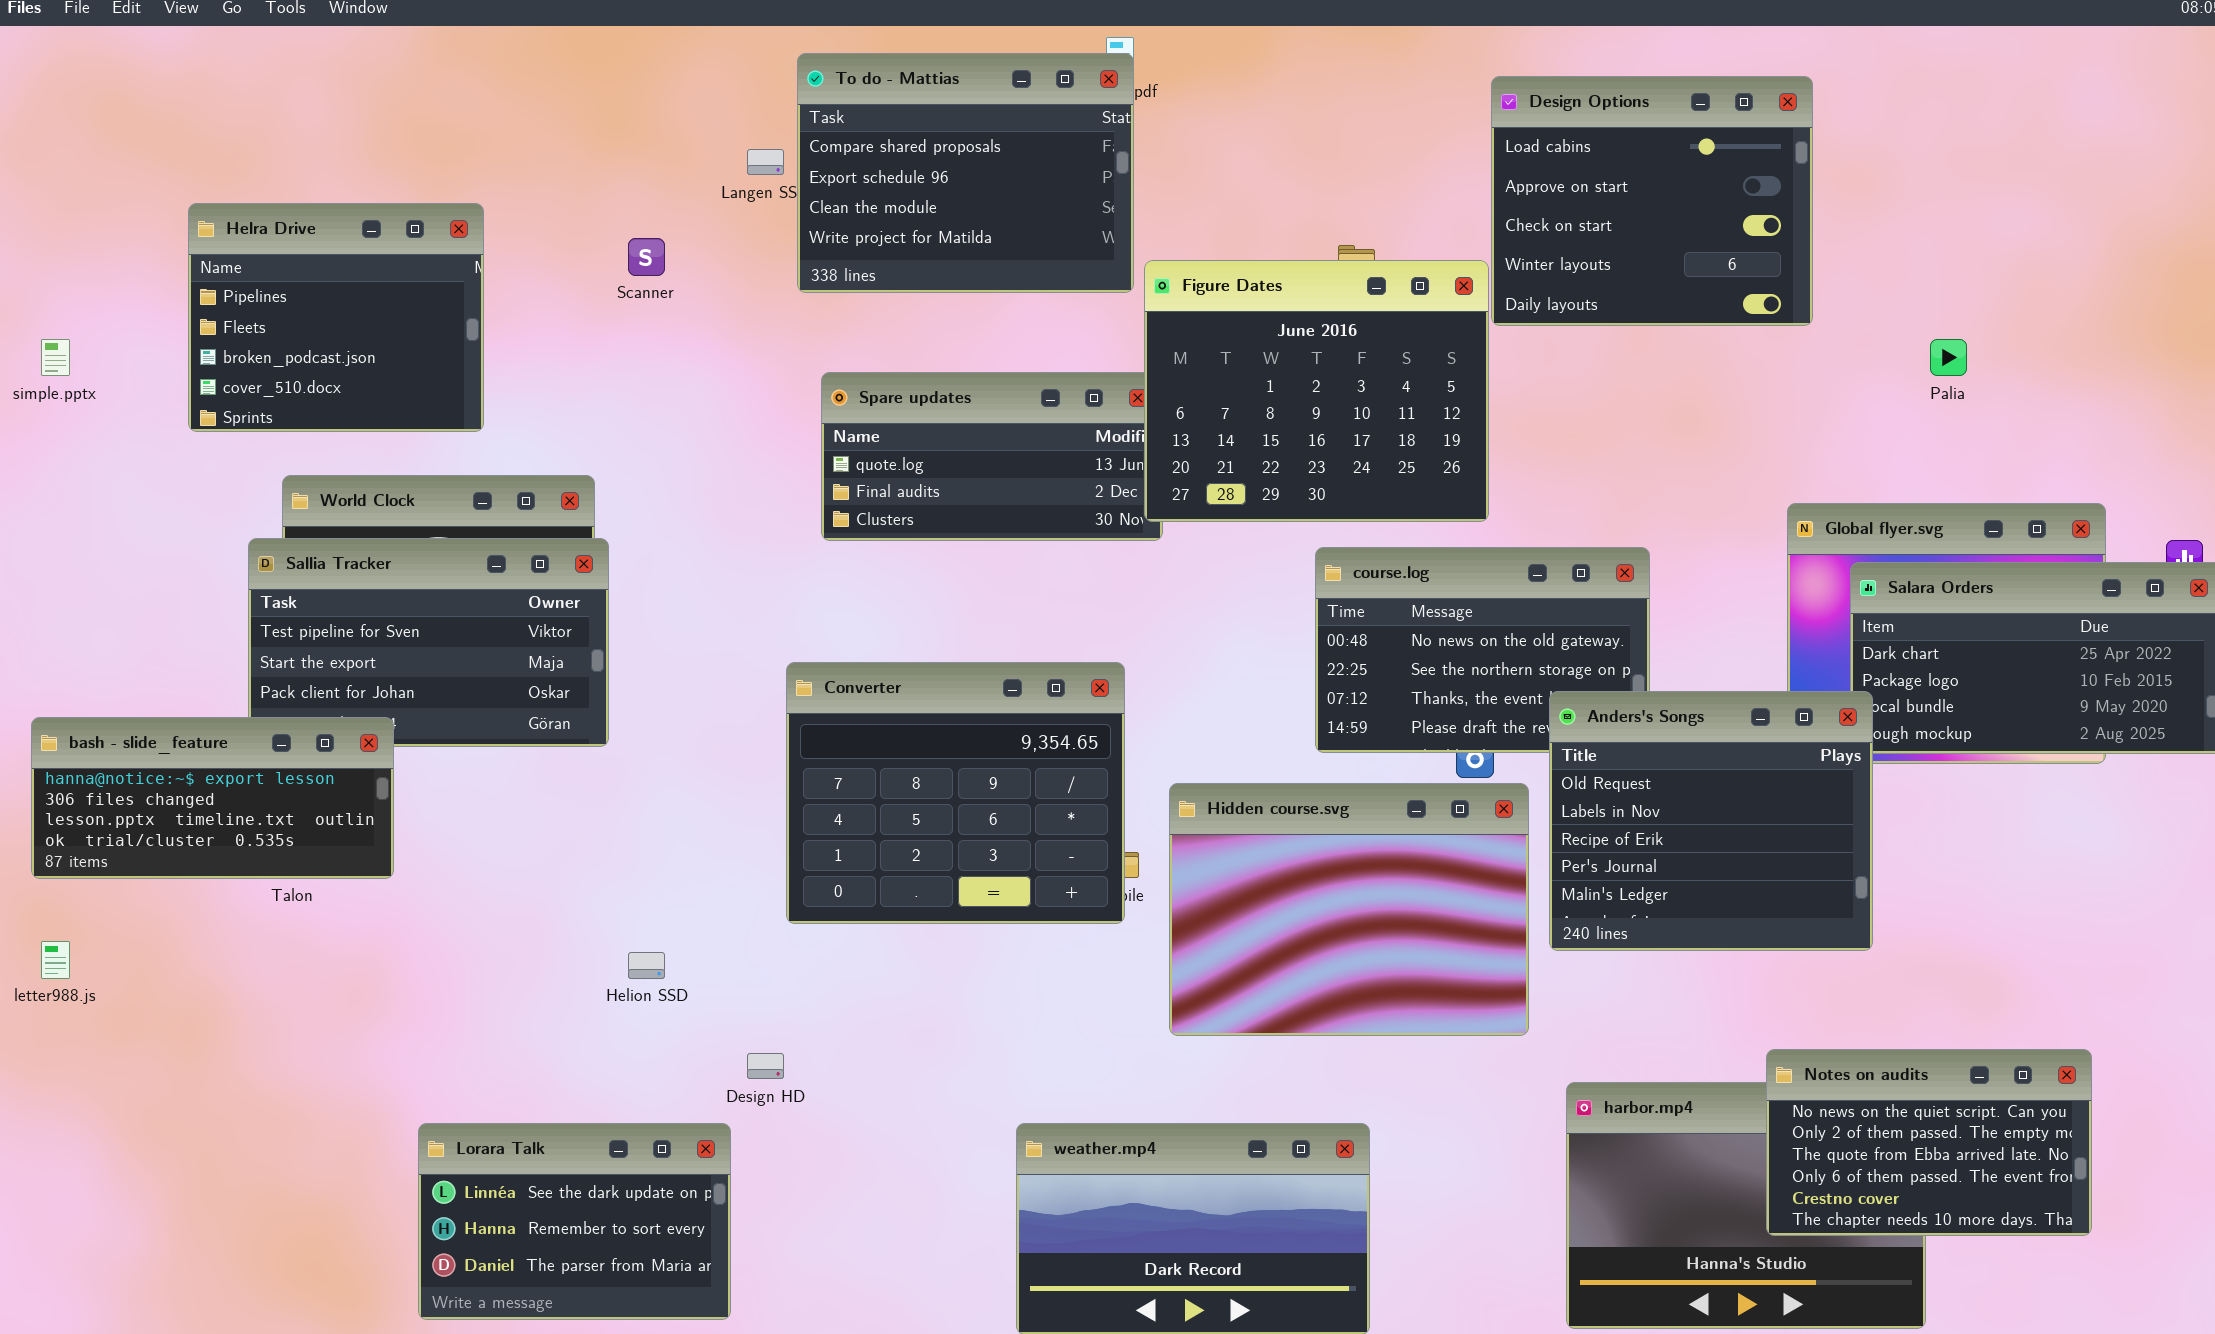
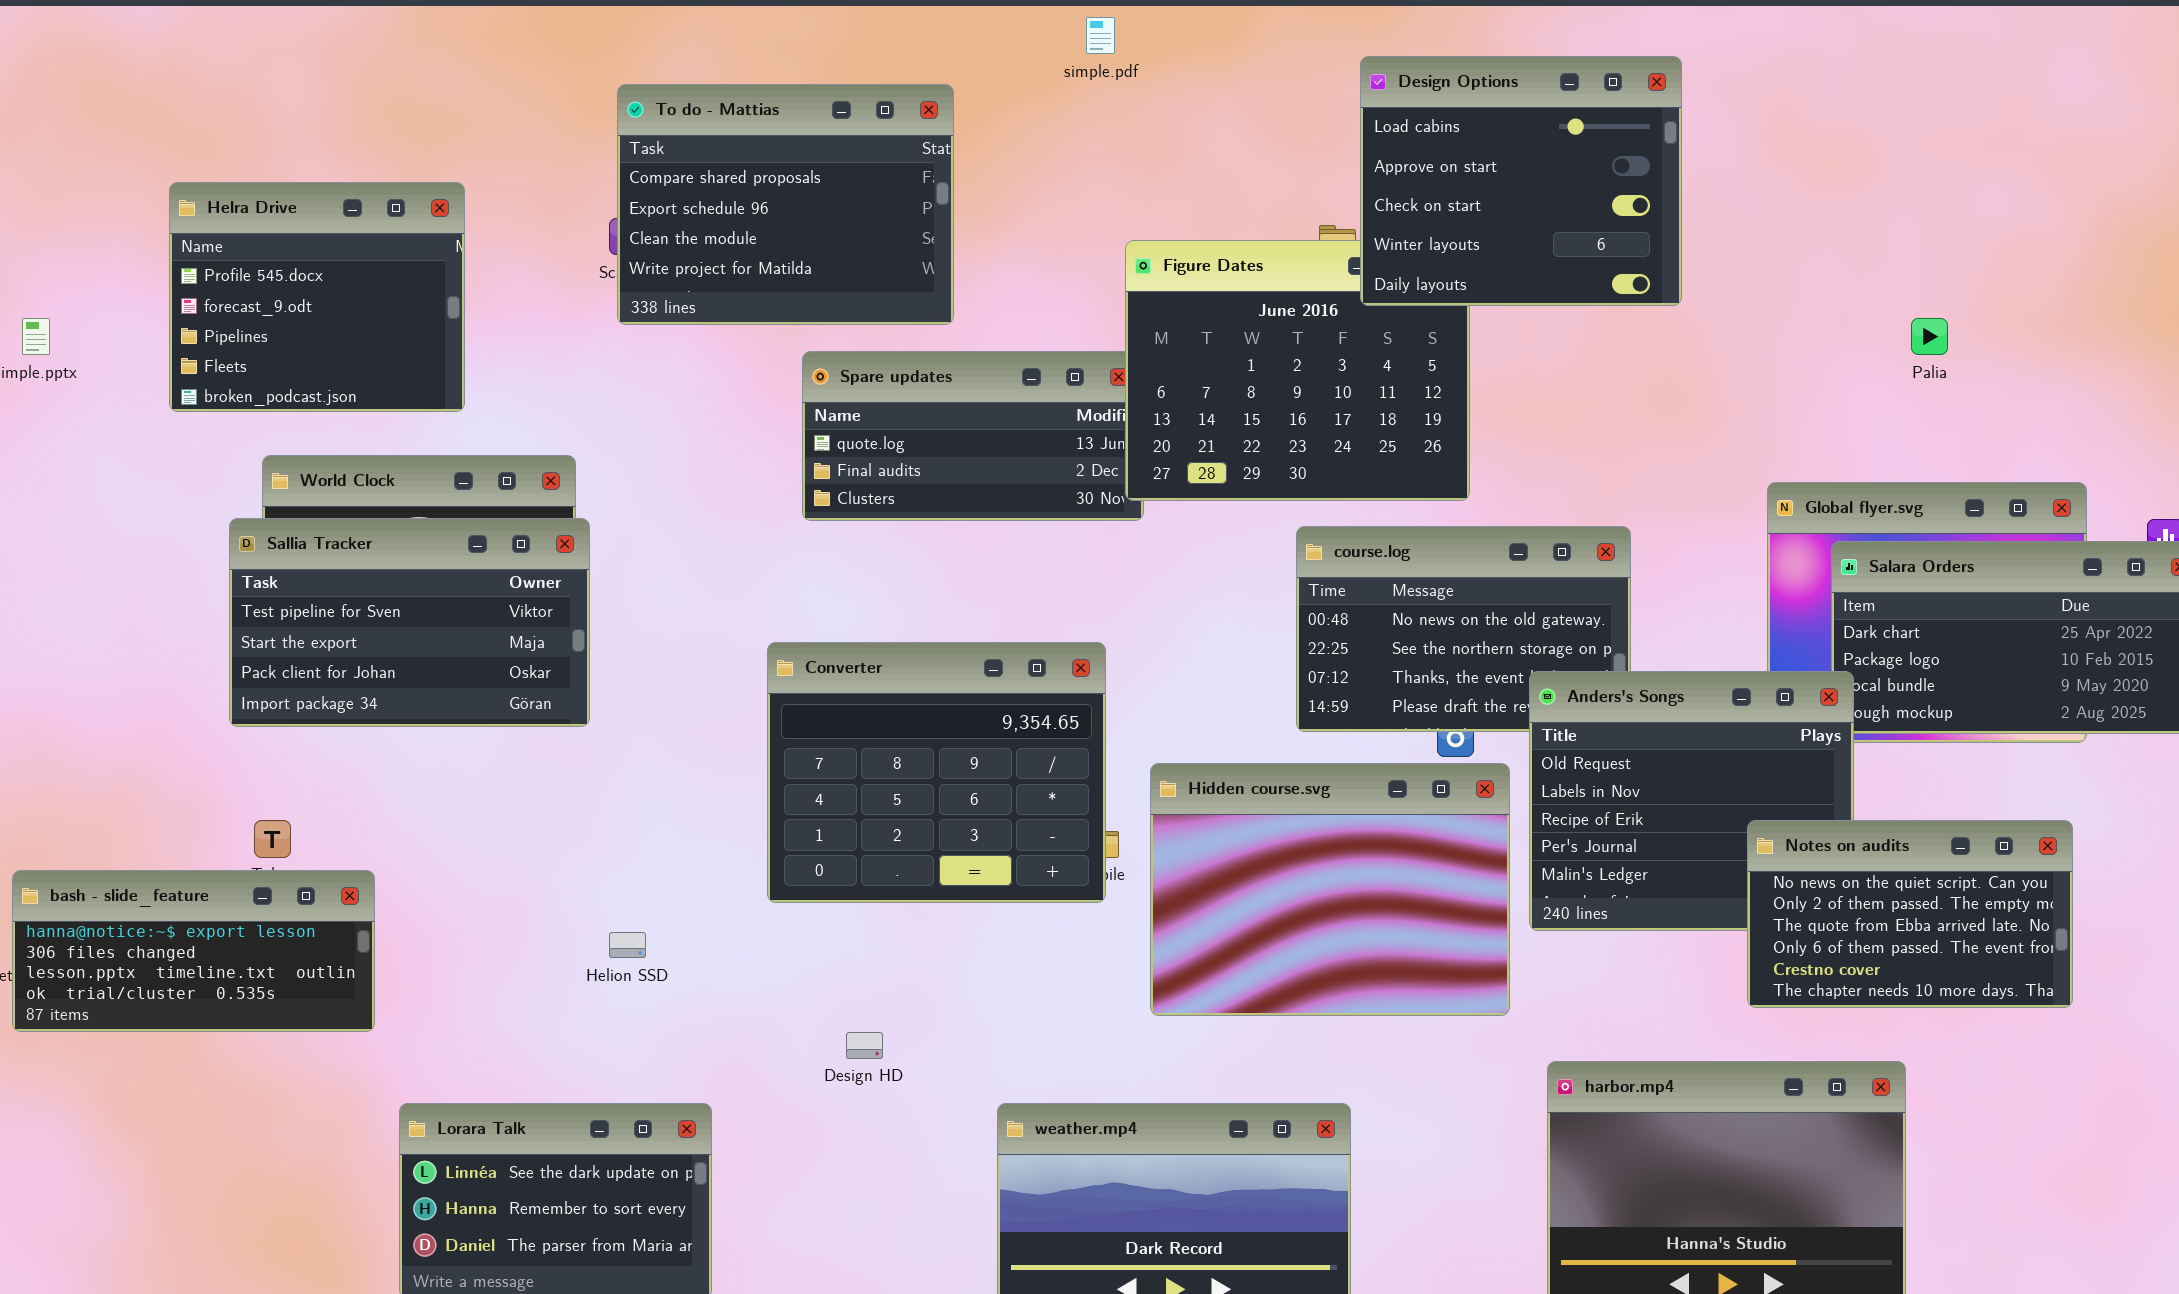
To do - Mattias: [797,53,1134,293] -> [617,84,954,325], moved
Design Options: [1491,76,1813,326] -> [1360,56,1682,306], moved
Helra Drive: [188,203,484,432] -> [169,182,465,412], scrolled up 2 rows
bash - slide_feature: [31,717,394,879] -> [12,870,375,1032], moved
Notes on audits: [1766,1049,2092,1236] -> [1747,820,2073,1008], moved
Design HD: [747,1053,784,1079] -> [846,1032,883,1059], moved

